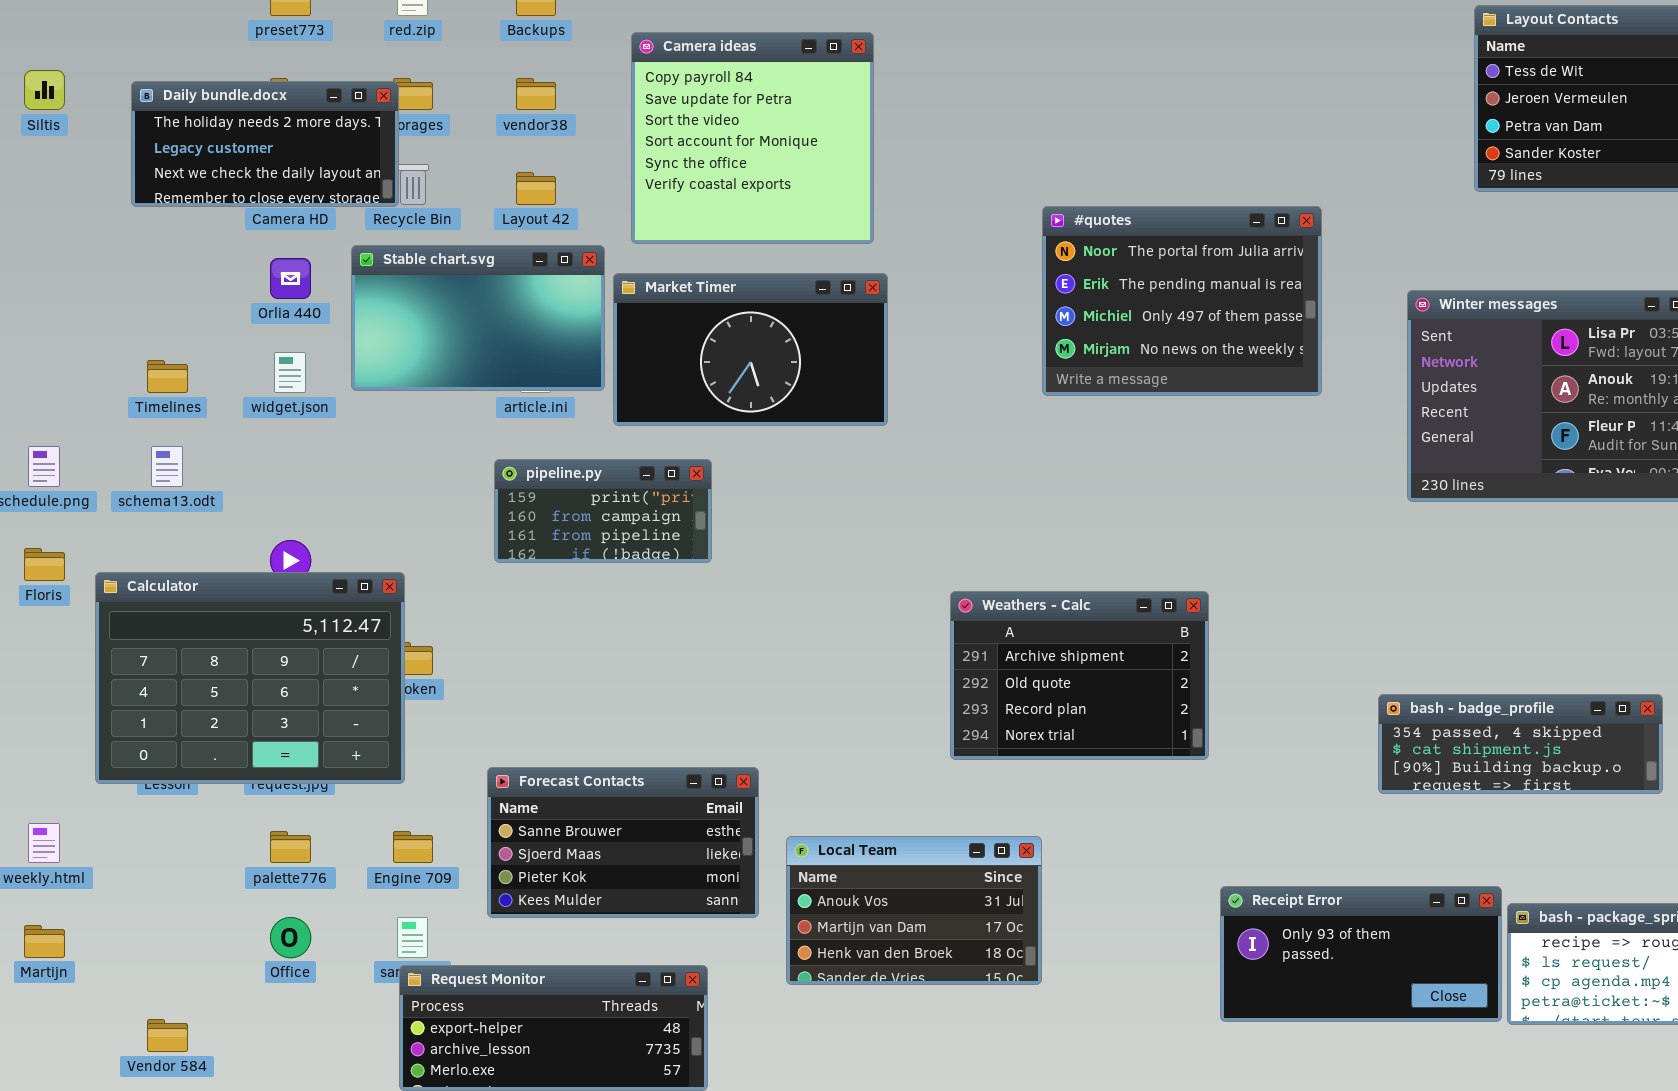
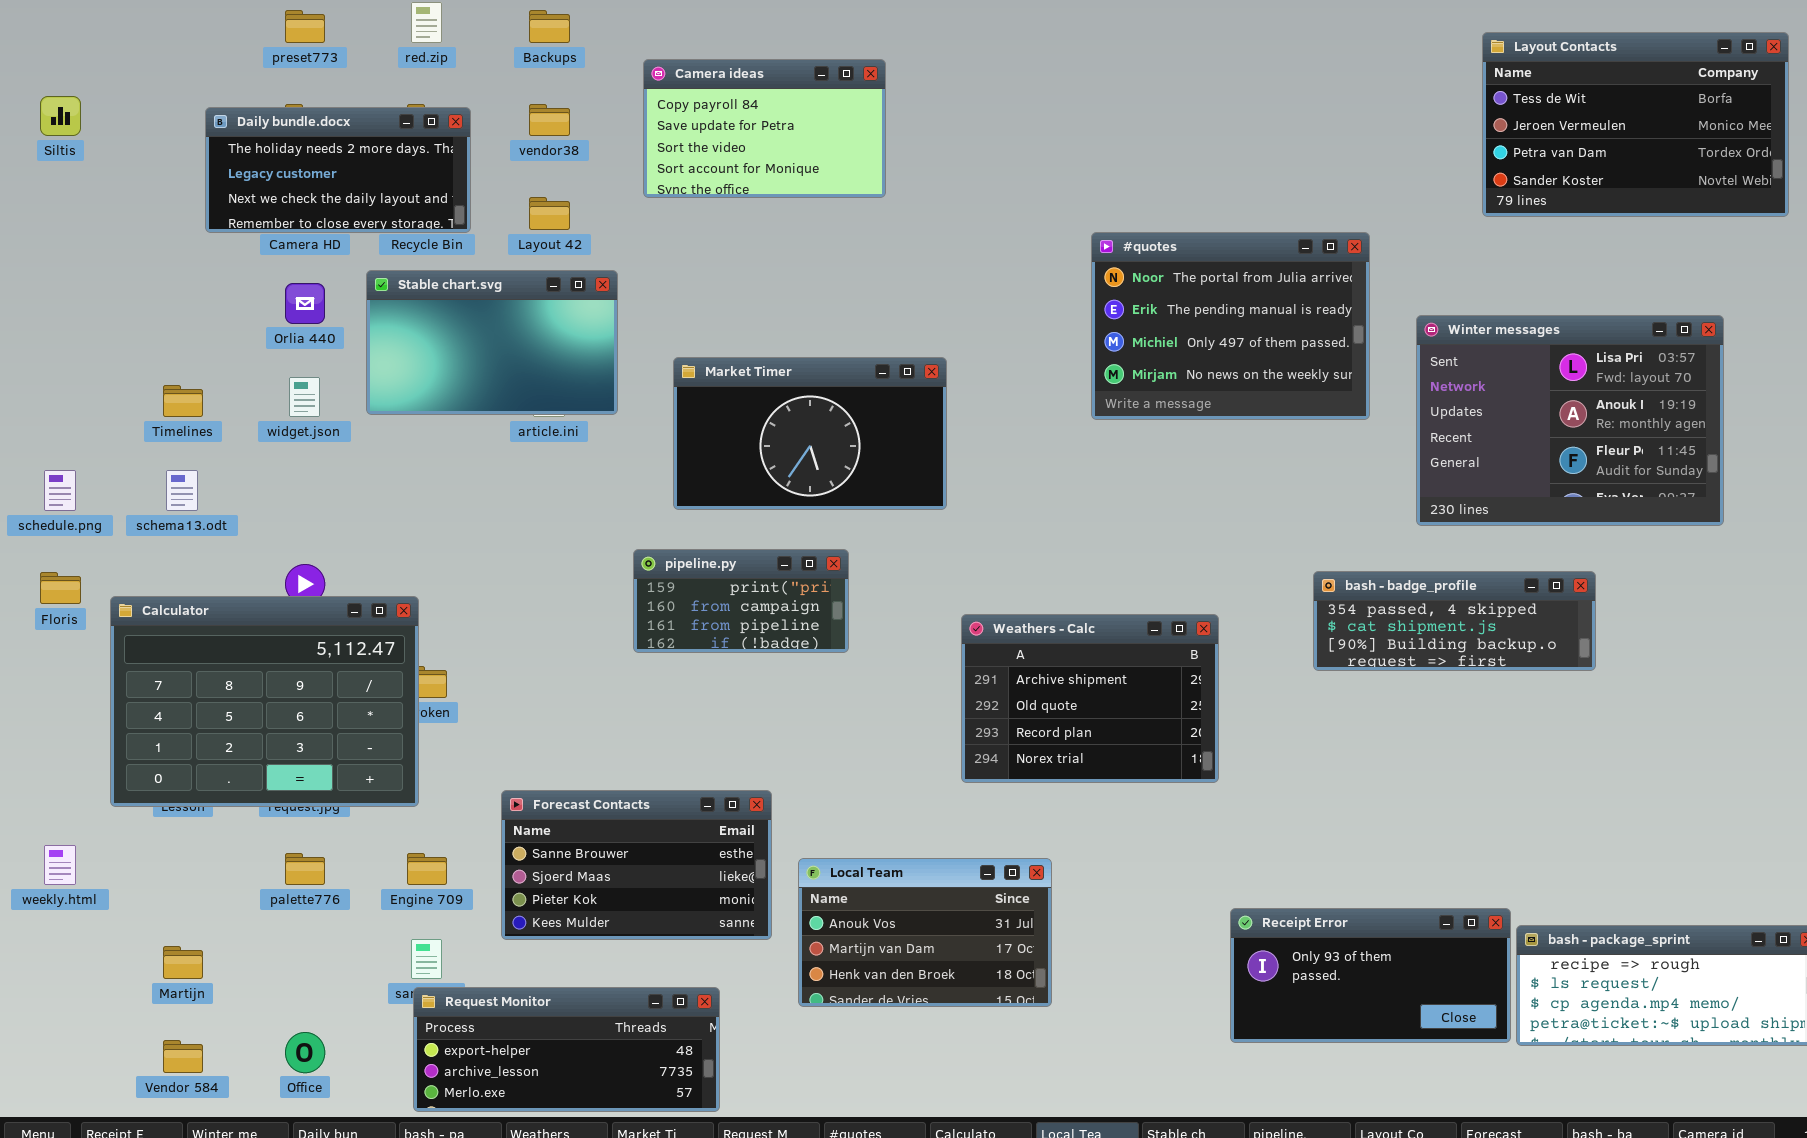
Camera ideas: [631,32,874,244] -> [643,59,886,198], resized
Daily bundle.docx: [131,81,399,207] -> [205,107,471,233], moved
#quotes: [1042,206,1322,396] -> [1091,232,1370,420], moved
Market Timer: [613,273,888,426] -> [673,357,947,510], moved
pipeline.py: [494,459,712,563] -> [633,549,849,653], moved
bash - badge_profile: [1378,694,1663,794] -> [1313,571,1596,671], moved
Office: [270,917,311,958] -> [285,1032,325,1073], moved
Martijn: [24,925,65,958] -> [163,946,203,979], moved

